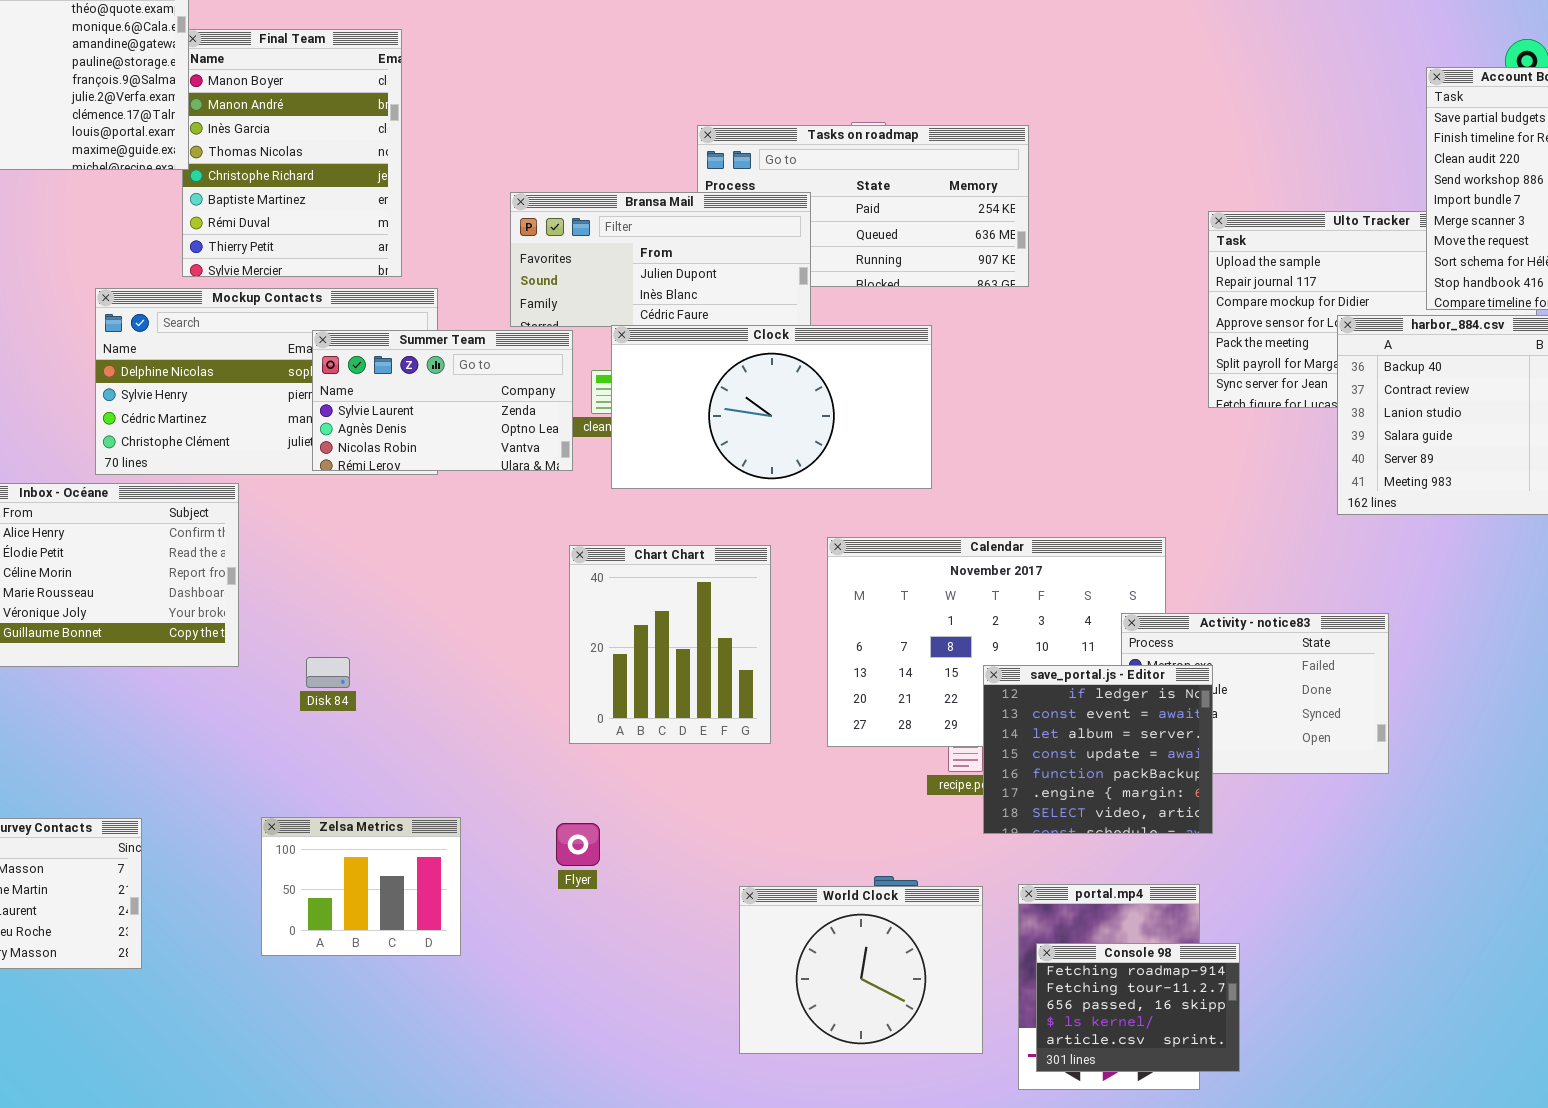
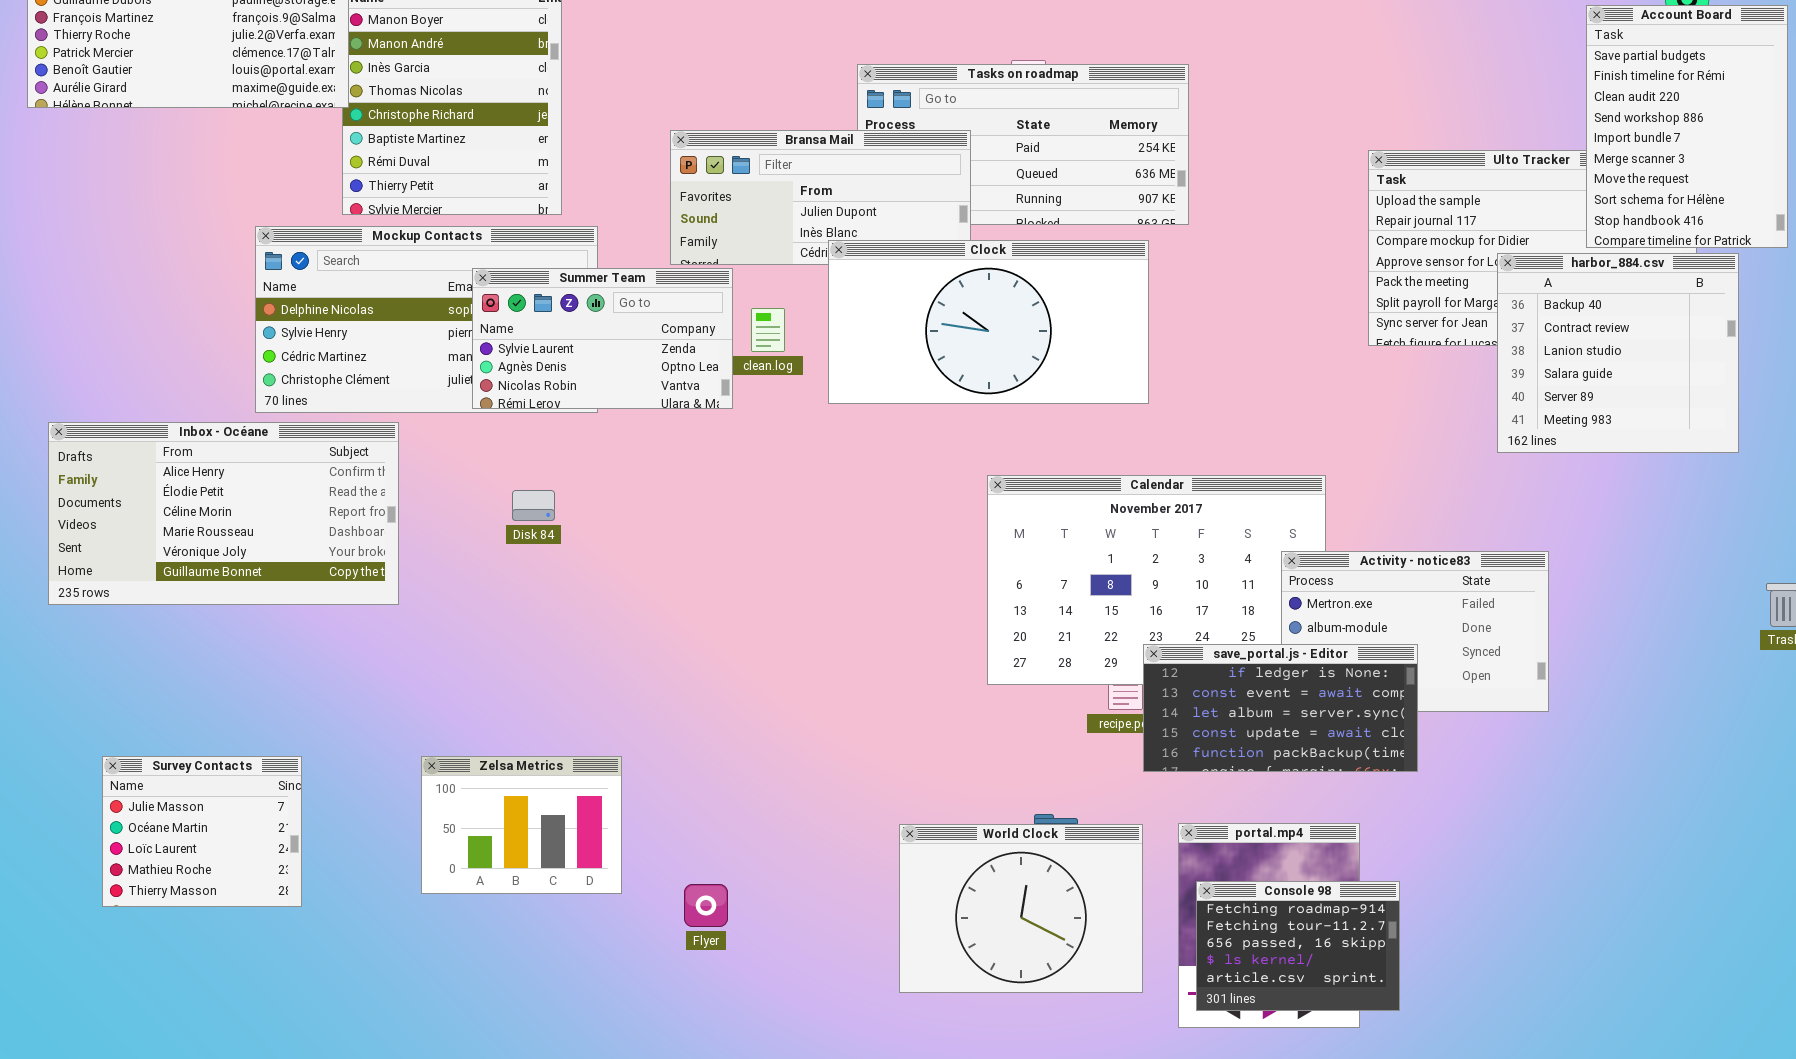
Clock: [611,325,932,489] -> [828,240,1149,404], moved
Chart Chart: [569,545,771,744] -> none, closed
Disk 84: [306,657,350,688] -> [512,490,555,521], moved
save_portal.js - Editor: [983,665,1213,834] -> [1143,644,1418,772], resized
Flyer: [556,823,600,866] -> [684,884,728,927], moved

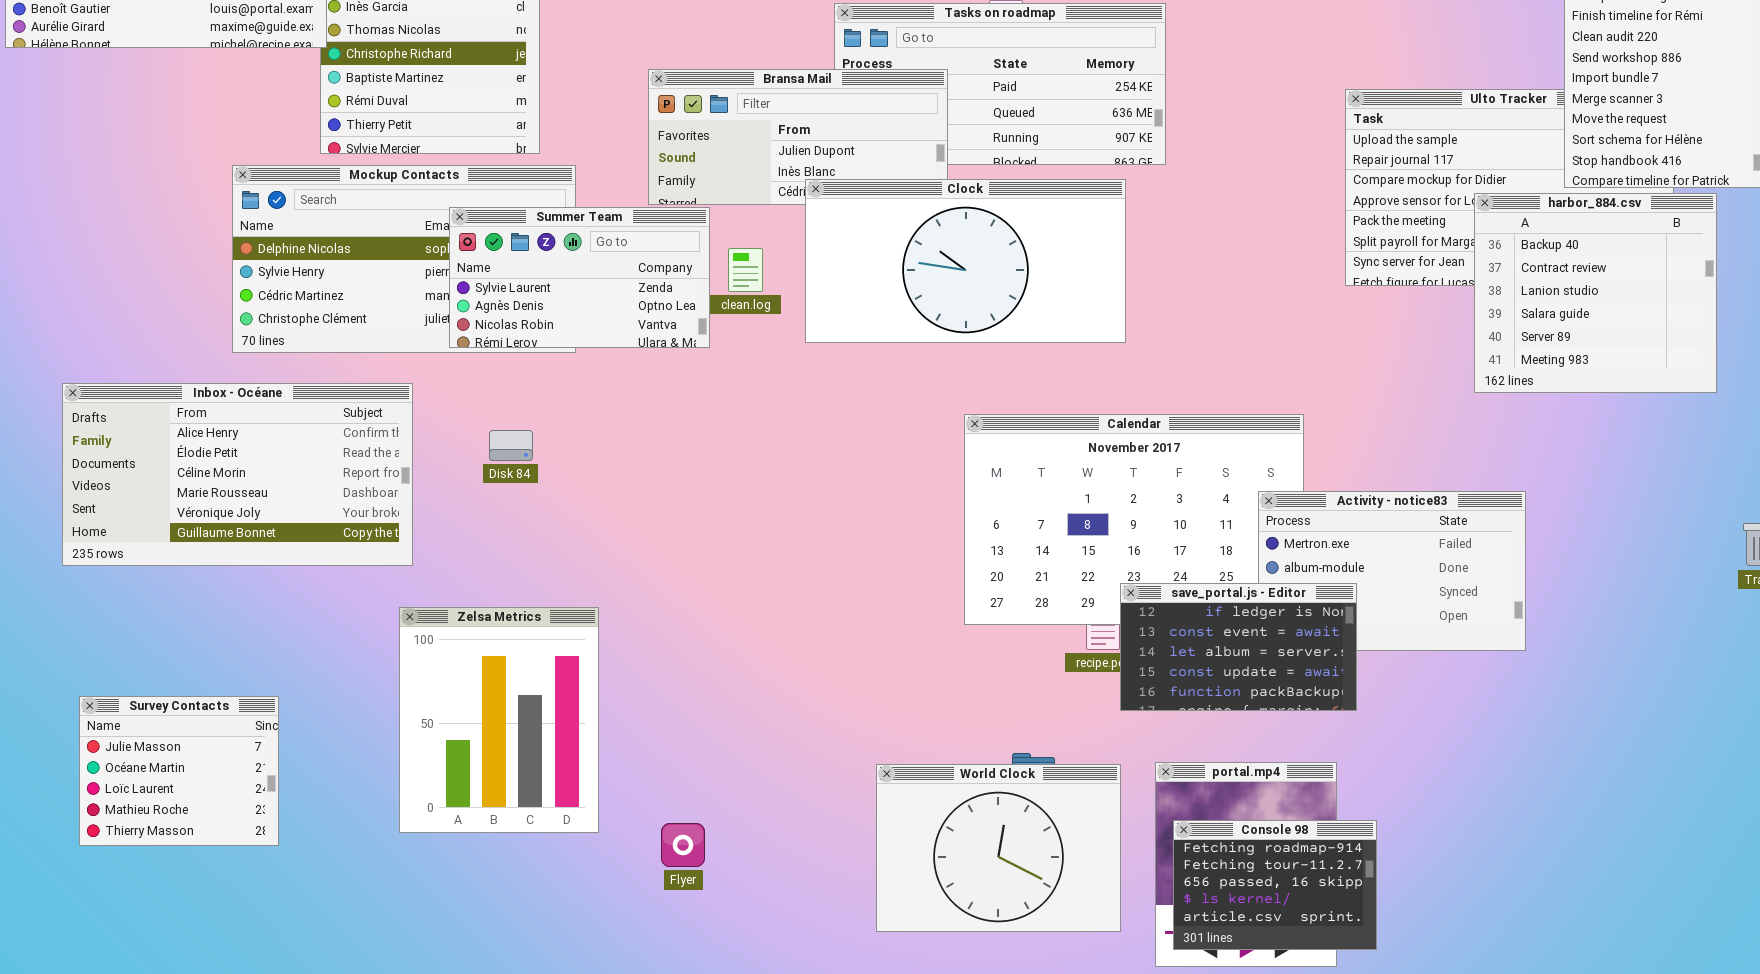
Inbox - Océane: [48,422,399,605] -> [62,383,413,566], moved
save_portal.js - Editor: [1143,644,1418,772] -> [1120,583,1357,711], resized
Zelsa Metrics: [421,756,622,894] -> [399,607,599,833], resized

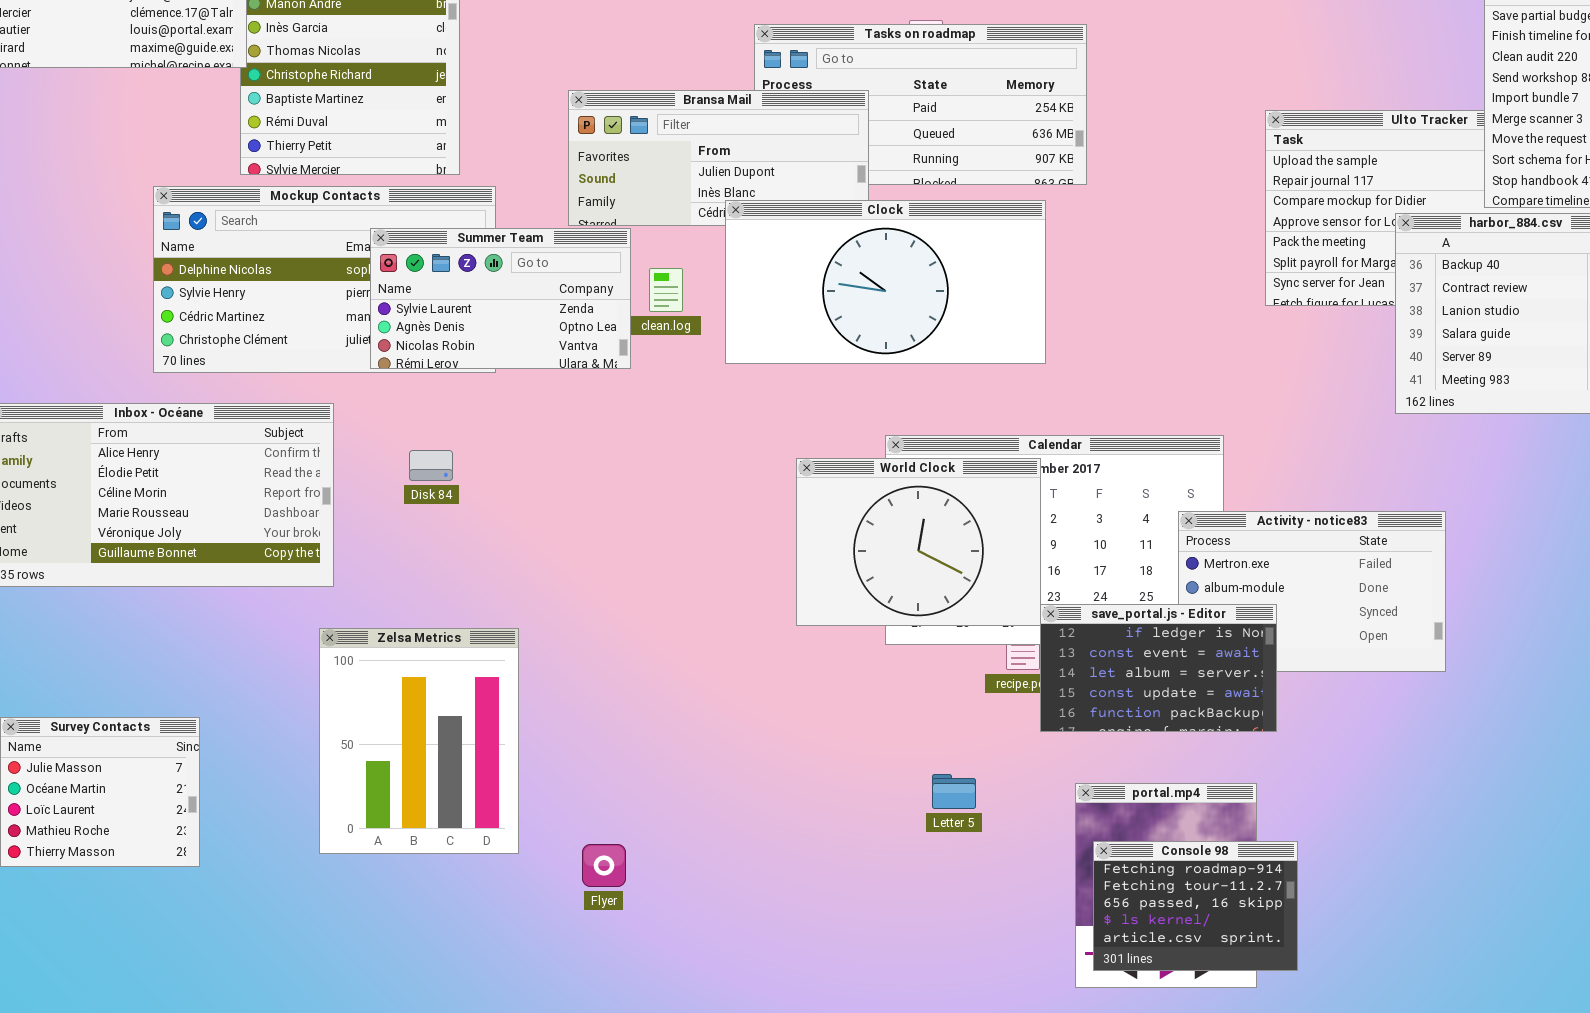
World Clock: [876,764,1121,932] -> [796,458,1041,626], moved

